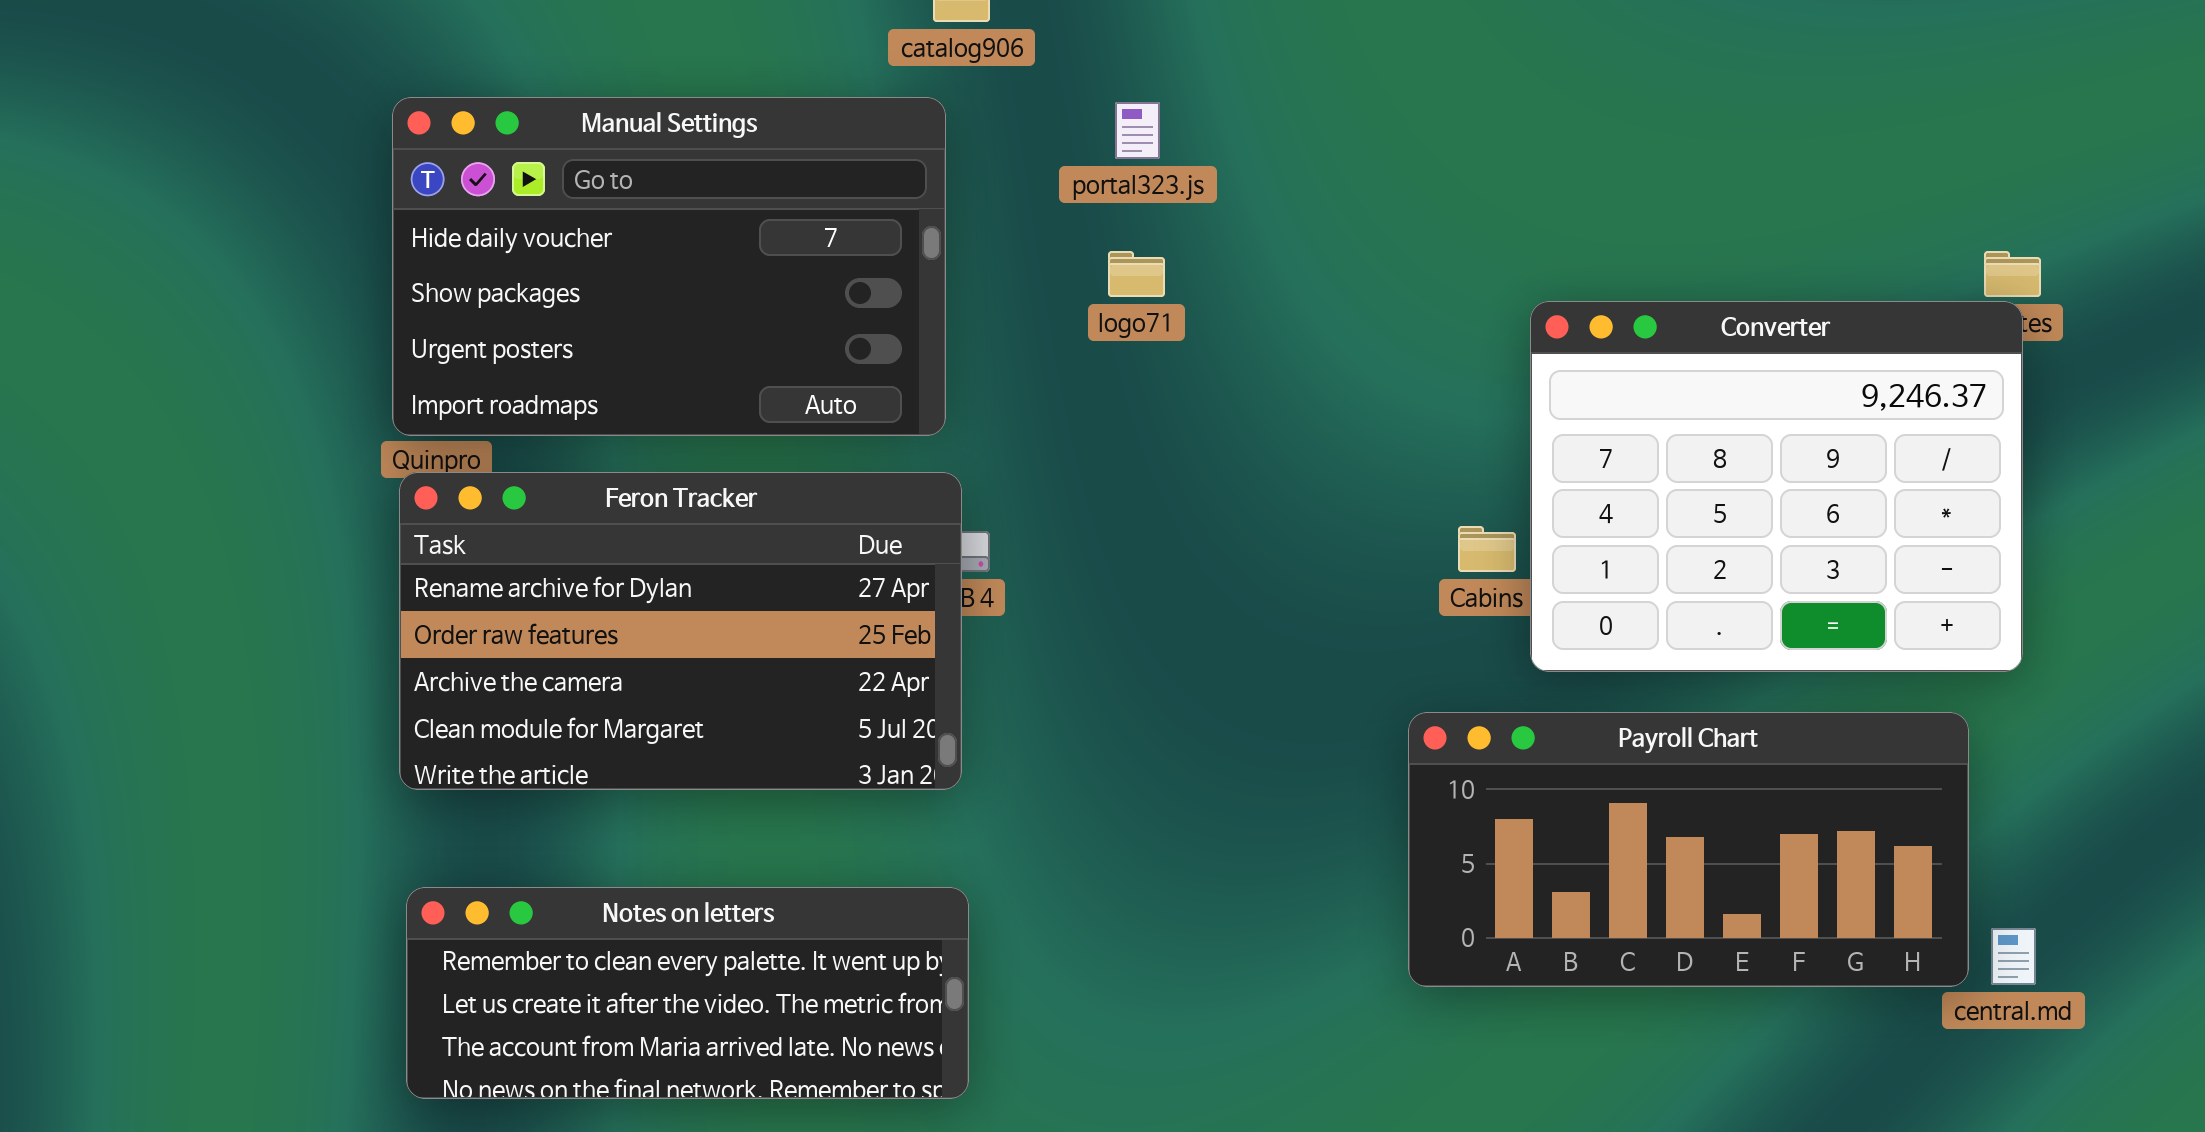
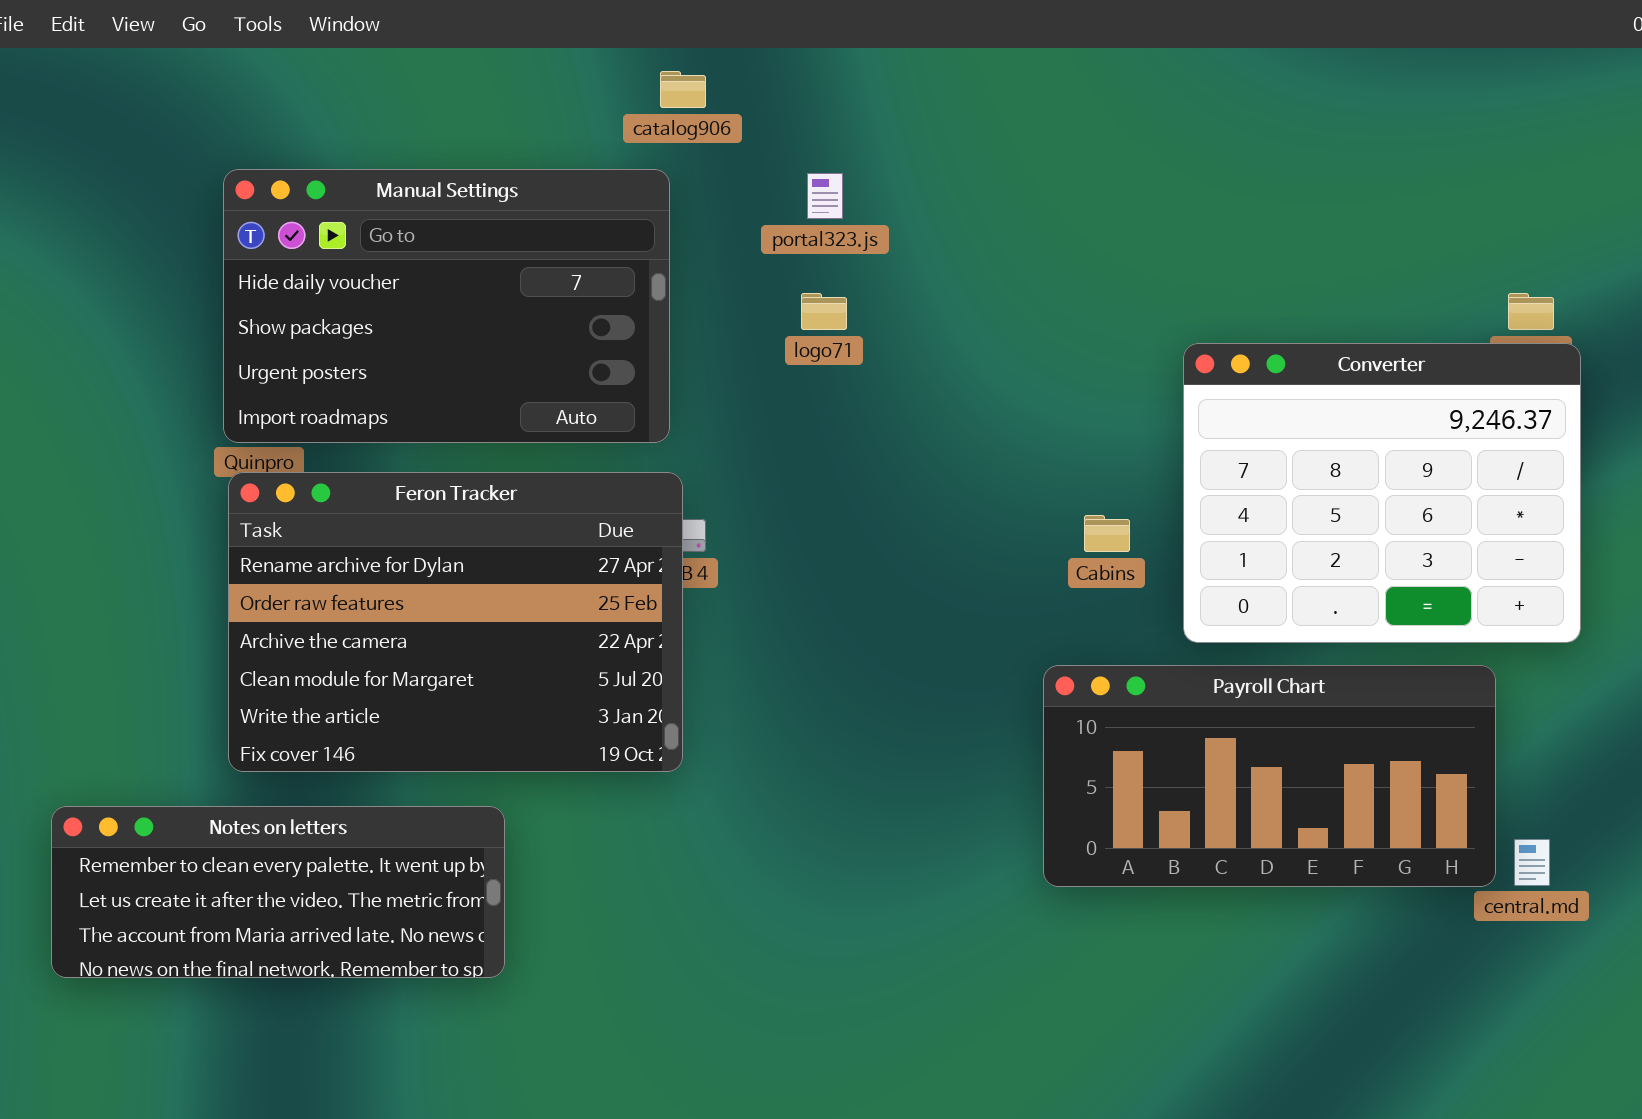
Converter: [1530,301,2023,672] -> [1183,343,1581,643], moved
Feron Tracker: [399,472,962,790] -> [228,472,683,772], resized
Notes on letters: [406,887,969,1099] -> [51,806,505,978], moved

